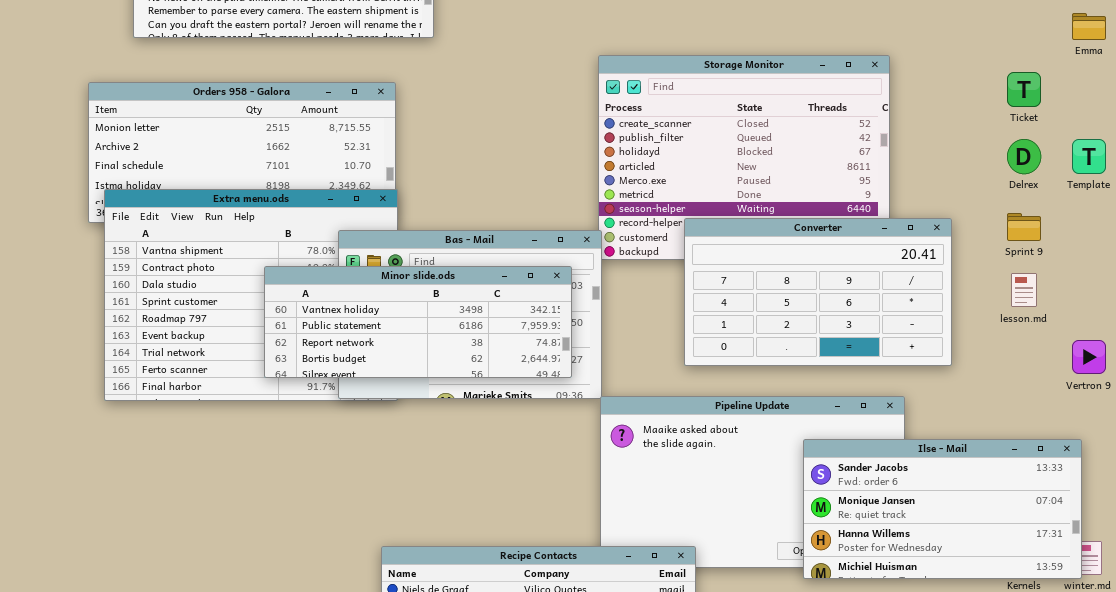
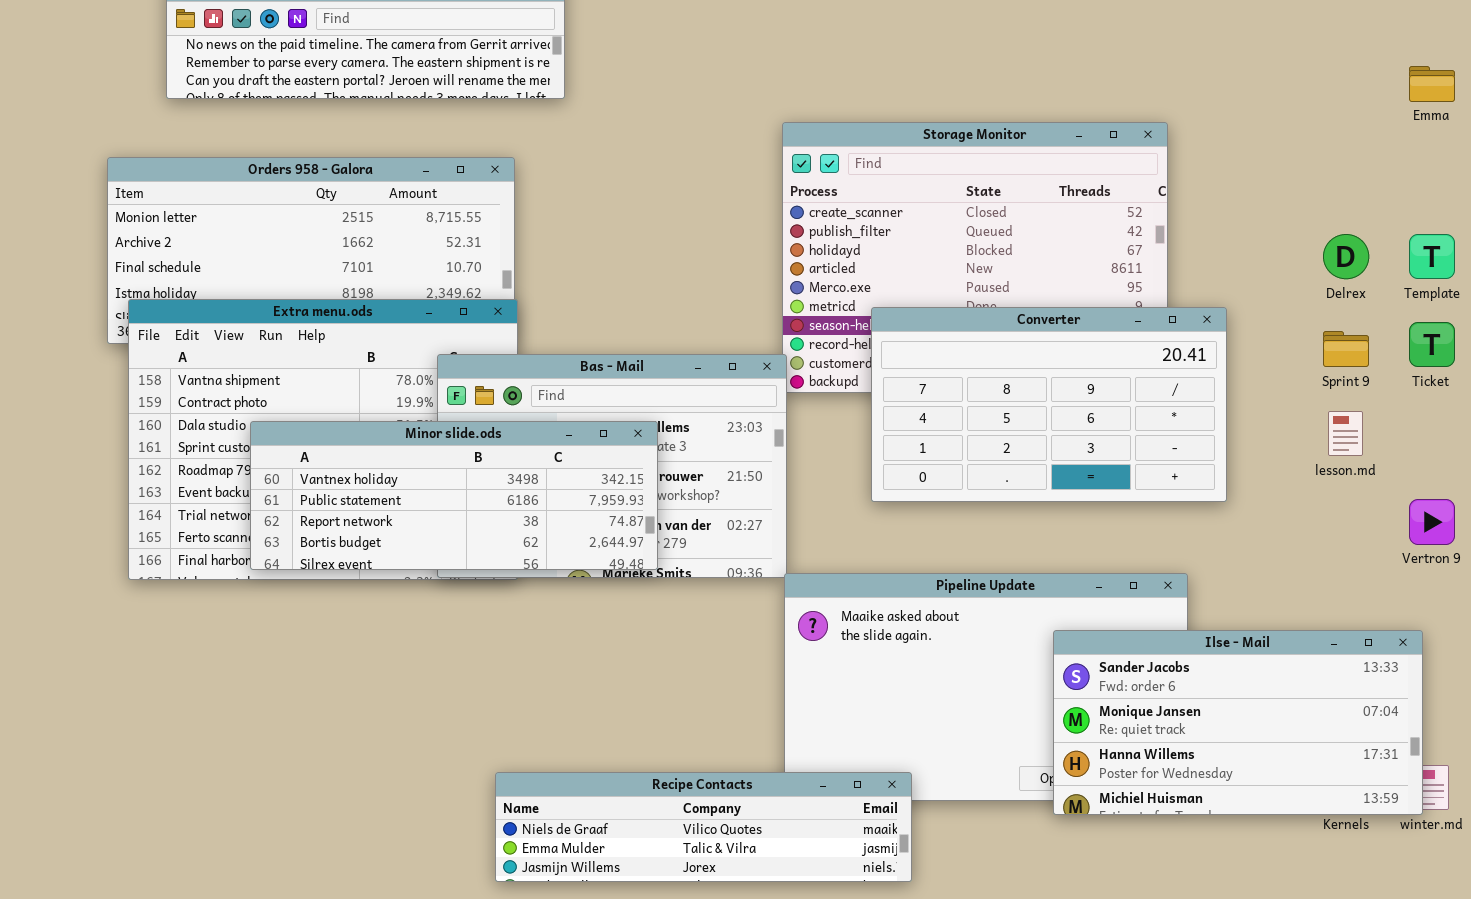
Ticket: [1007,72,1041,107] -> [1409,322,1455,367], moved
Converter: [684,218,952,366] -> [871,307,1227,502], moved
Minor slide.ods: [264,266,572,378] -> [250,421,658,570], moved

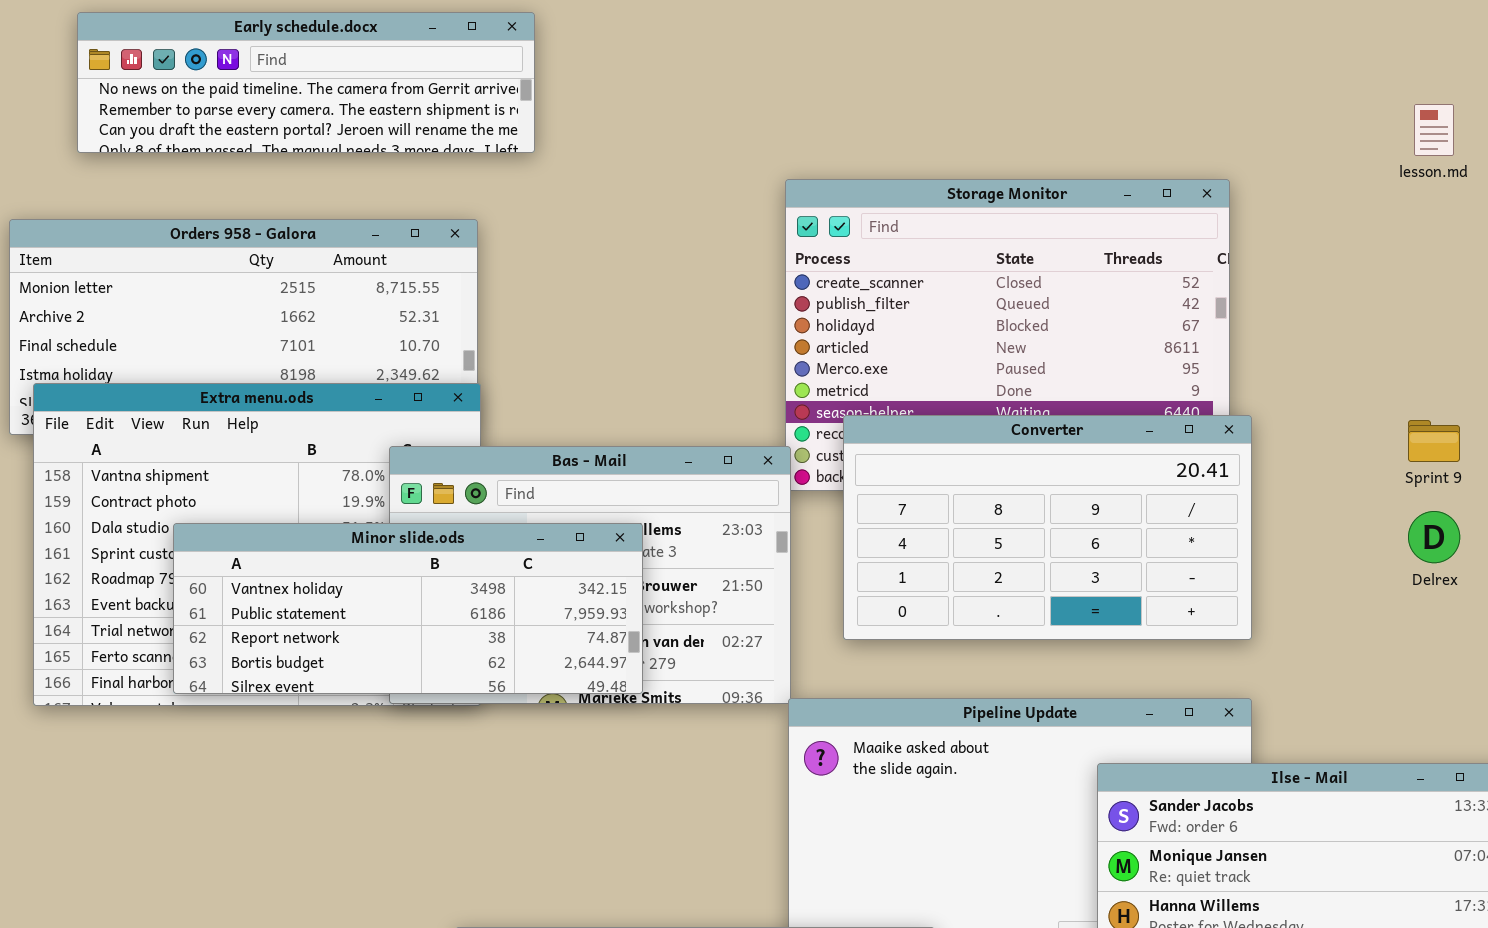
Delrex: [1323,234,1369,279] -> [1408,511,1460,563], moved
Converter: [871,307,1227,502] -> [843,415,1252,640], moved
lesson.md: [1328,411,1363,456] -> [1414,104,1454,156], moved

